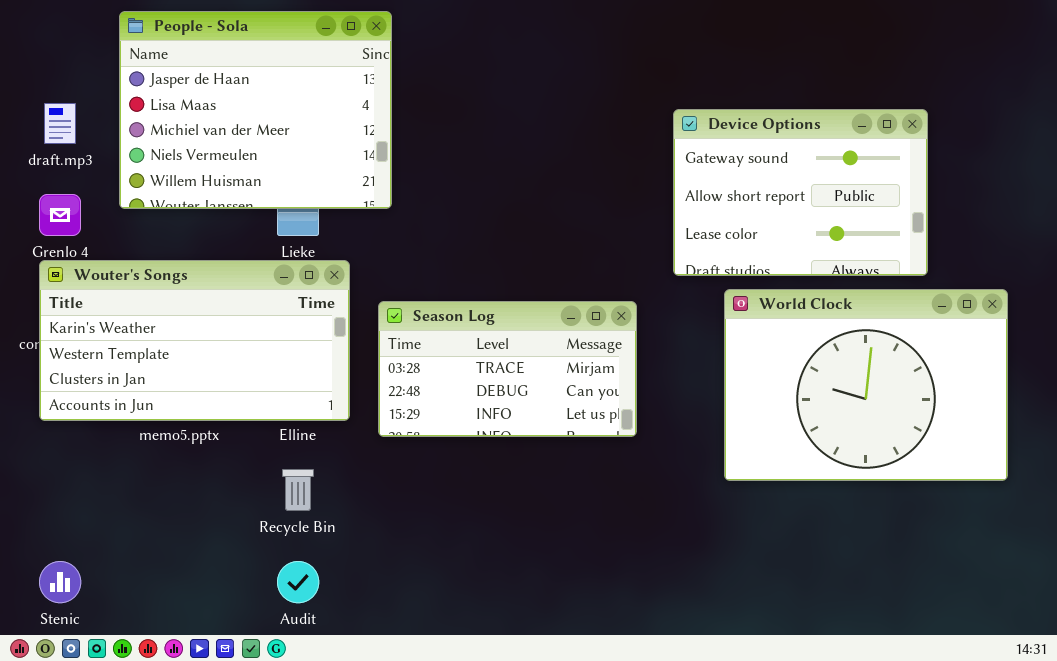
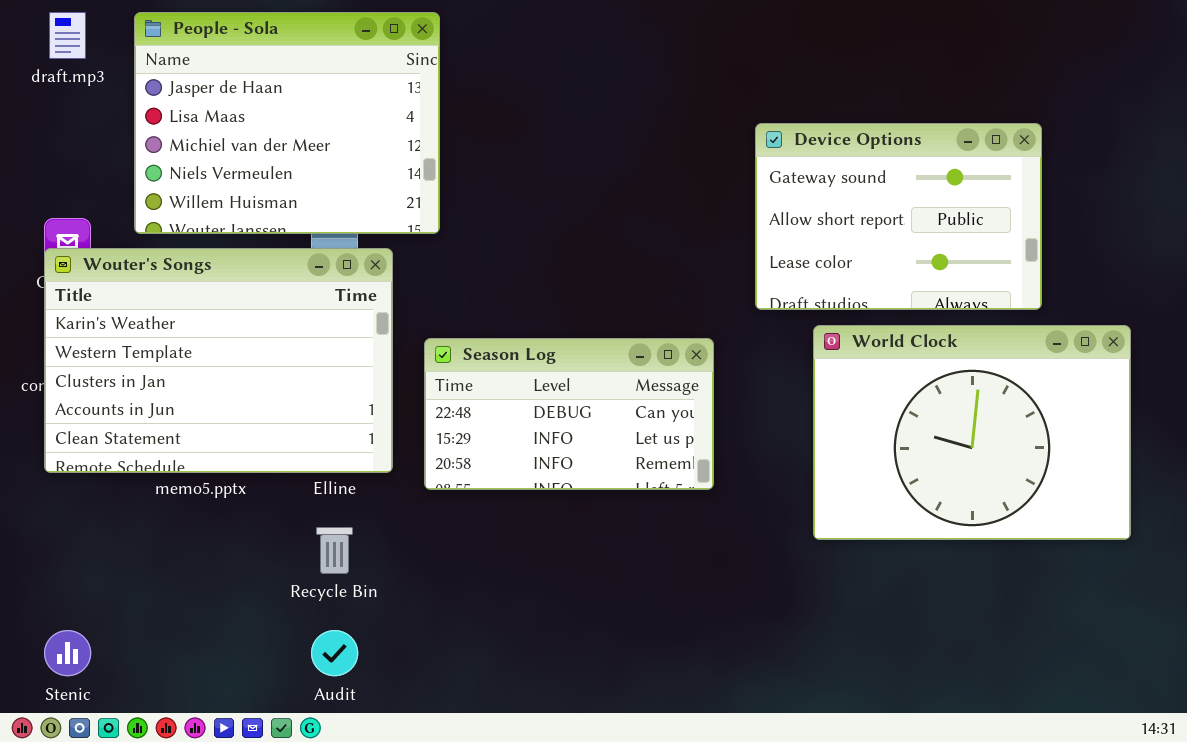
draft.mp3: [44,103,76,144] -> [49,12,86,59], moved
Wouter's Songs: [39,260,350,421] -> [44,248,393,473], resized
Season Log: [378,301,637,437] -> [424,338,714,490], scrolled down 1 row

